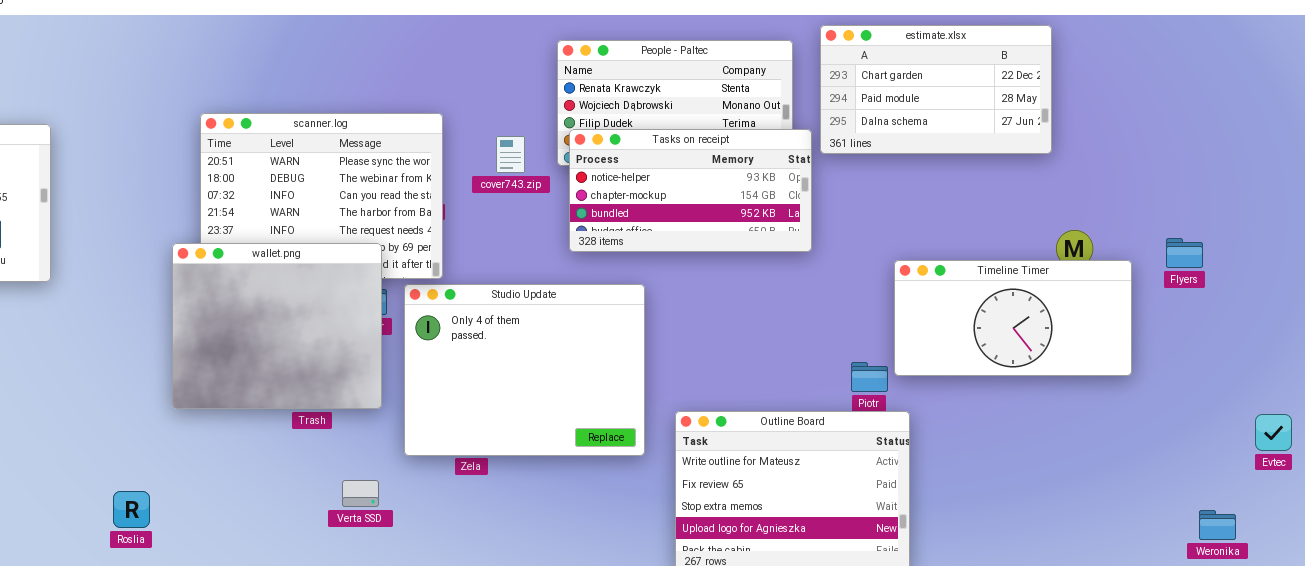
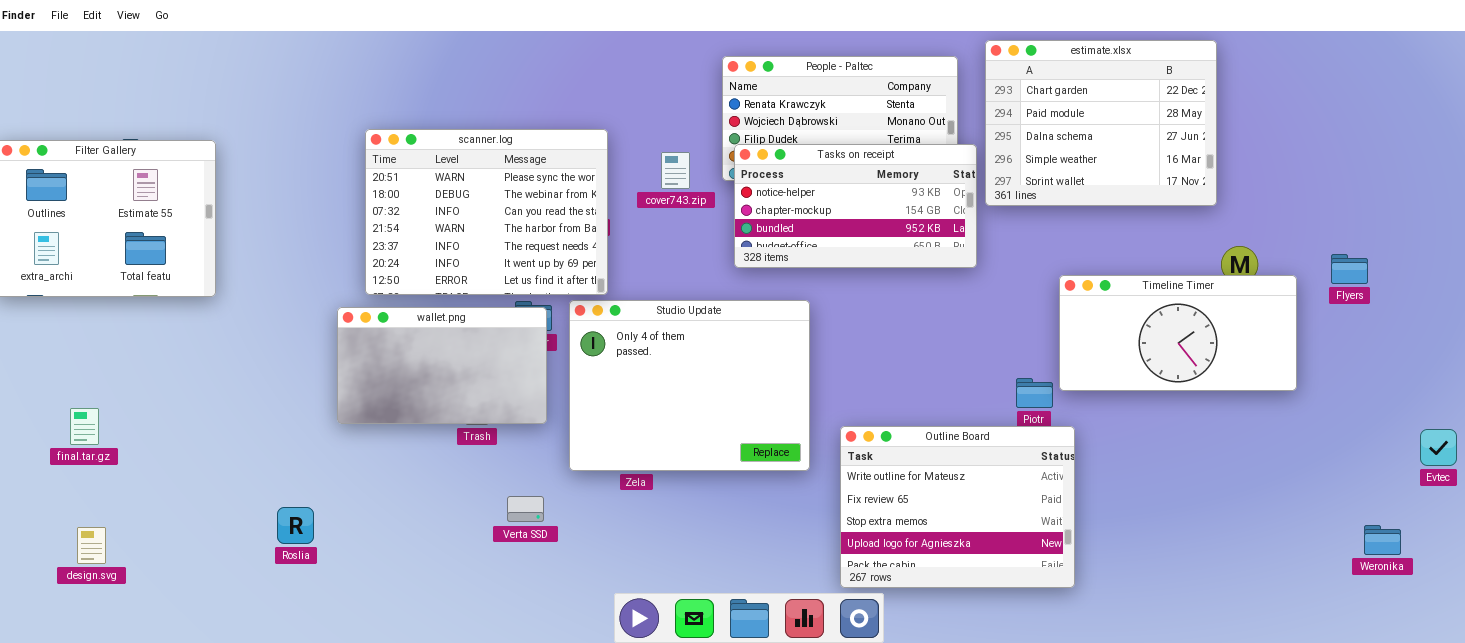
estimate.xlsx: [820,25,1052,154] -> [985,40,1217,206], resized
wallet.png: [172,243,382,409] -> [337,307,547,424], resized

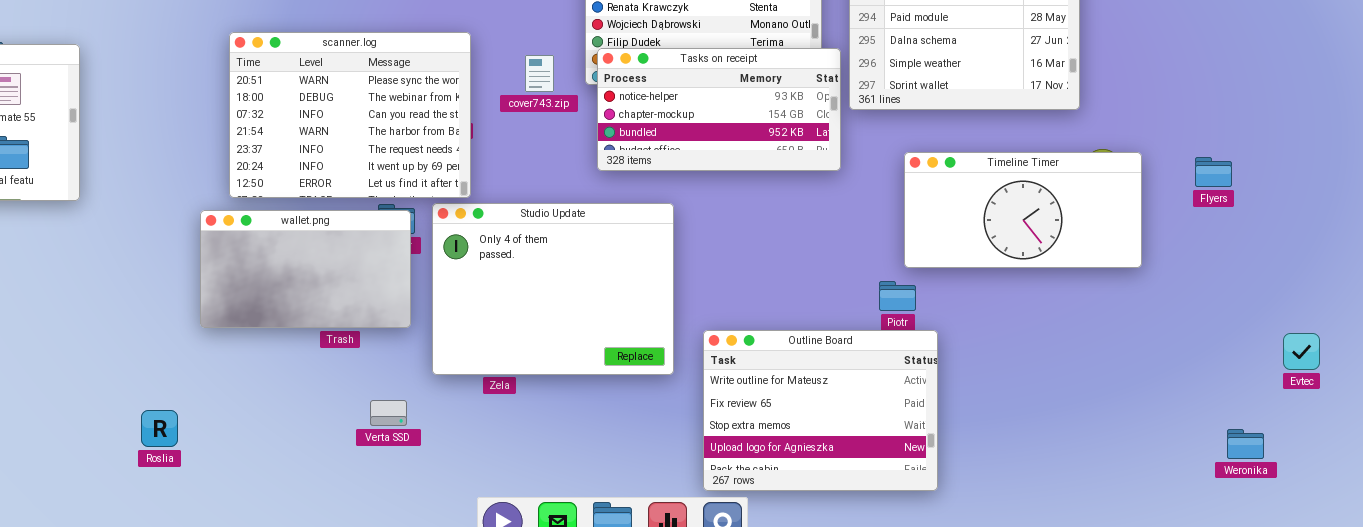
Timeline Timer: [1059,275,1297,391] -> [904,152,1142,268], moved

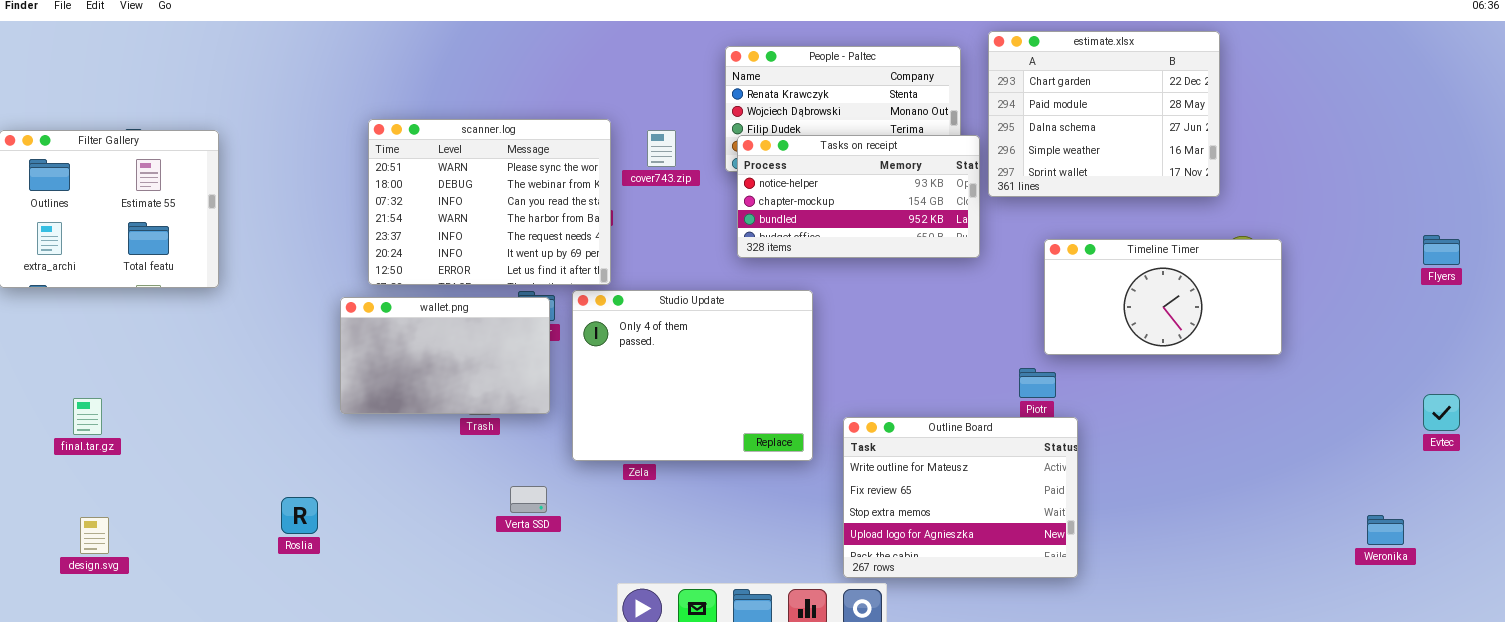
cover743.zip: [525,55,554,92] -> [647,130,676,167], moved
Flyers: [1195,157,1232,187] -> [1423,235,1460,265], moved
Evtec: [1283,333,1320,370] -> [1423,394,1460,431], moved

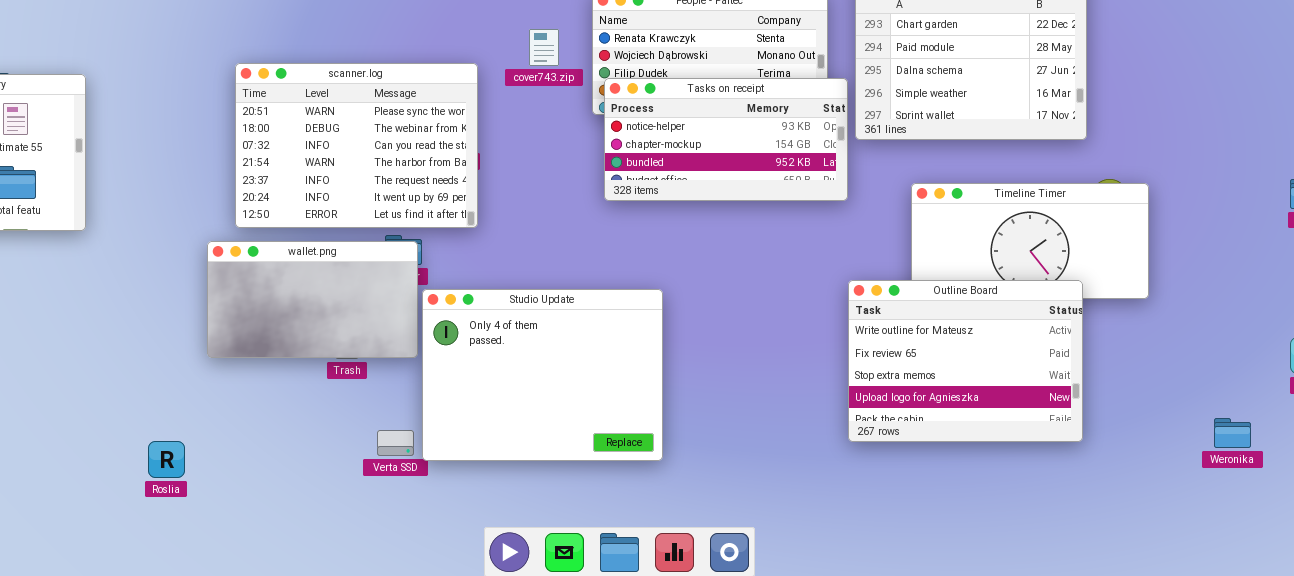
cover743.zip: [647,130,676,167] -> [529,29,559,66], moved
Studio Update: [572,290,813,461] -> [422,289,663,461], moved
Outline Board: [843,417,1078,578] -> [848,280,1083,442], moved
Weronika: [1367,515,1404,545] -> [1214,418,1251,448], moved

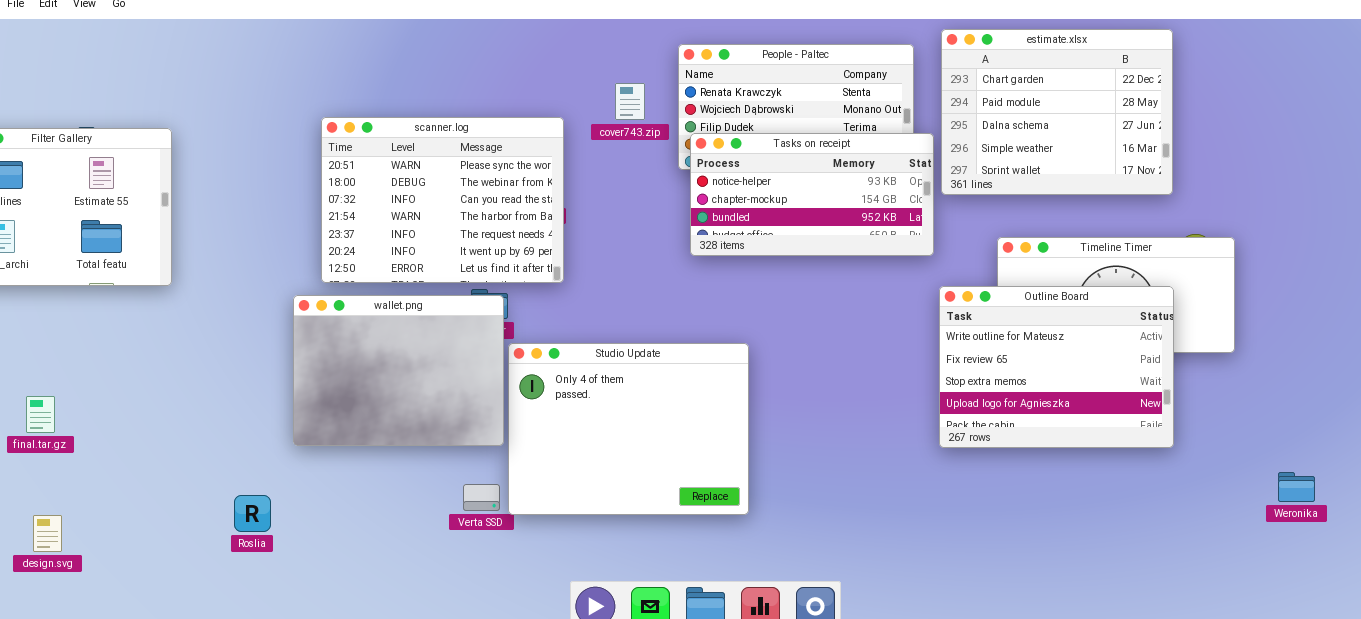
wallet.png: [207,241,418,358] -> [293,295,504,446], resized
Outline Board: [848,280,1083,442] -> [939,286,1174,448], moved
Weronika: [1214,418,1251,448] -> [1278,472,1315,502], moved

